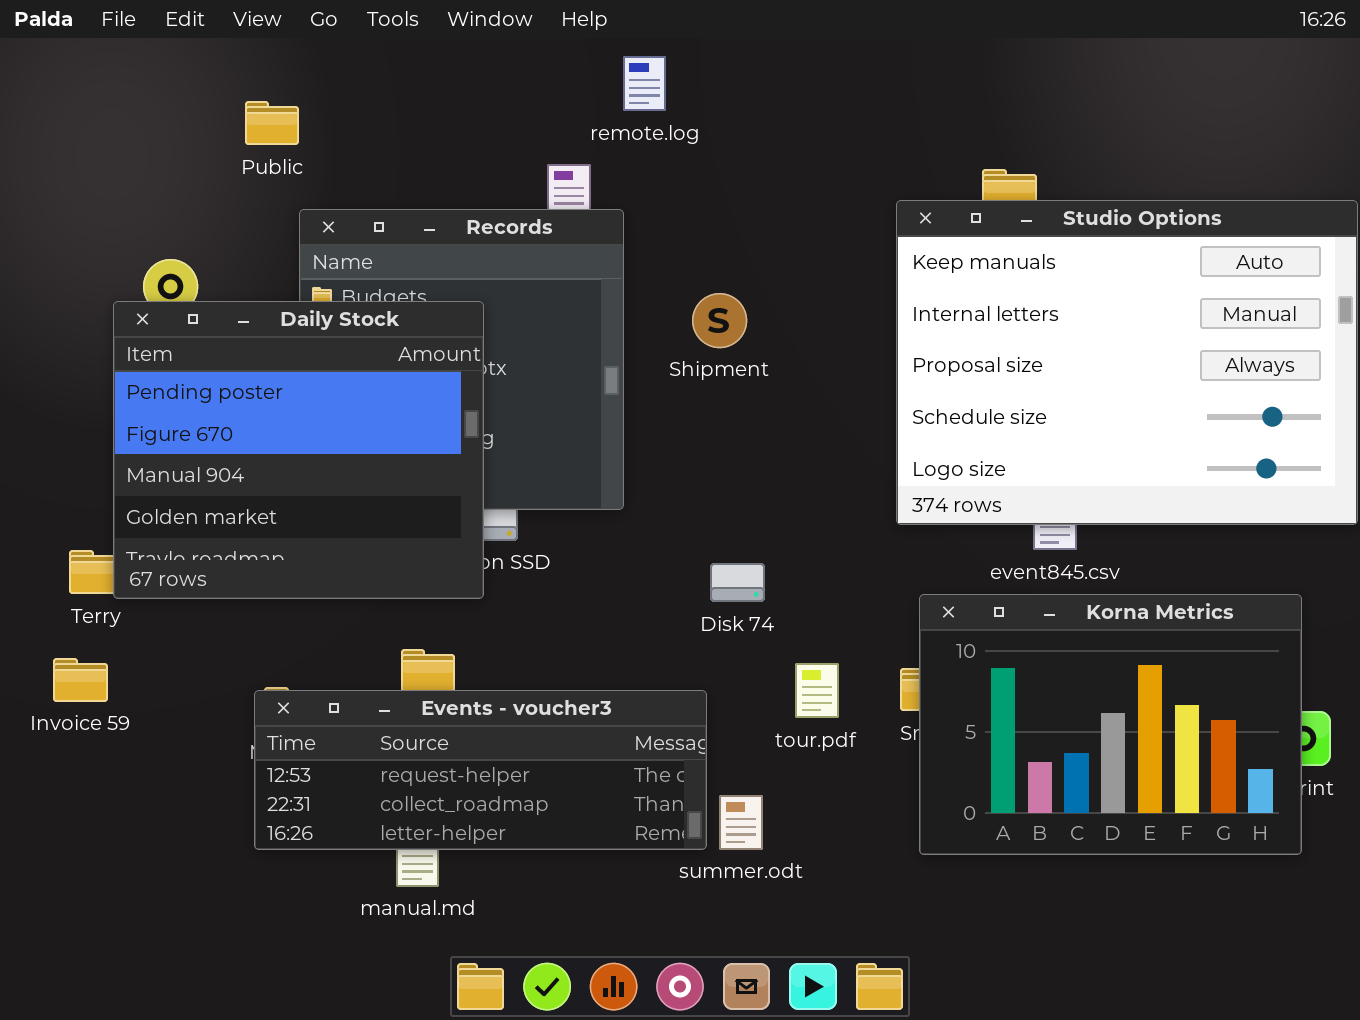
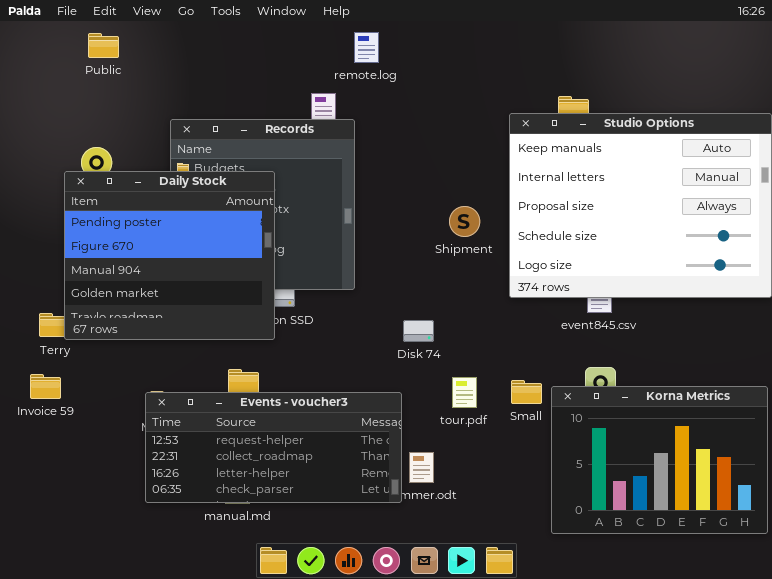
Public: [245,101,299,145] -> [88,33,119,58], moved
Shipment: [692,293,747,348] -> [449,206,480,237], moved
Korna Metrics: [919,594,1302,855] -> [551,386,768,534], moved
Events - voucher3: [254,690,707,850] -> [145,392,402,503], resized

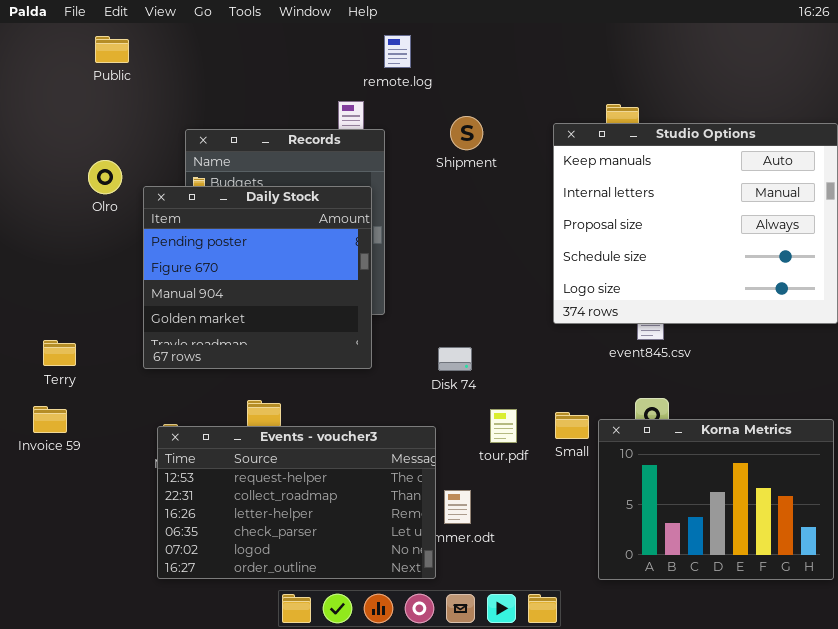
Daily Stock: [64,171,275,340] -> [143,186,372,369], moved
Shipment: [449,206,480,237] -> [450,116,483,150], moved
Events - voucher3: [145,392,402,503] -> [157,426,436,579], resized

